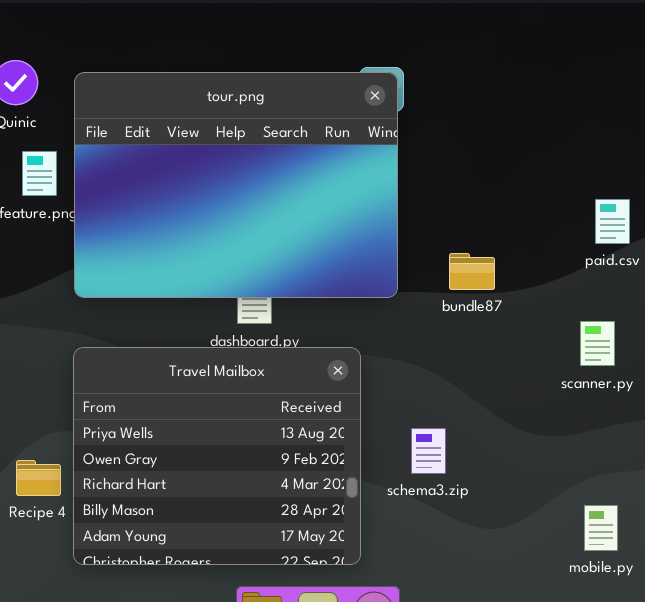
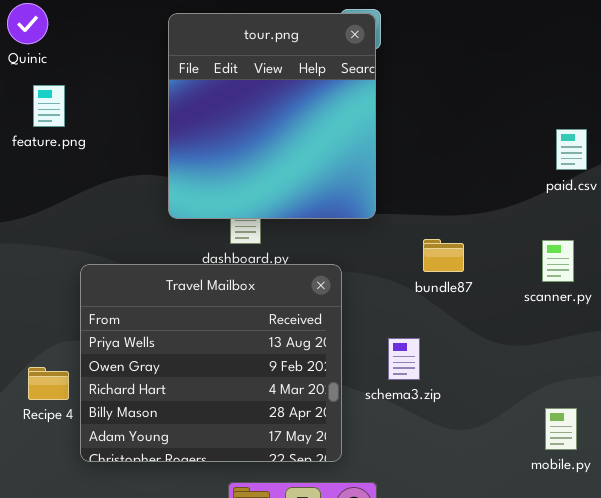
tour.png: [74,72,398,298] -> [168,13,376,219], resized
bundle87: [449,253,495,290] -> [423,239,464,272], moved

